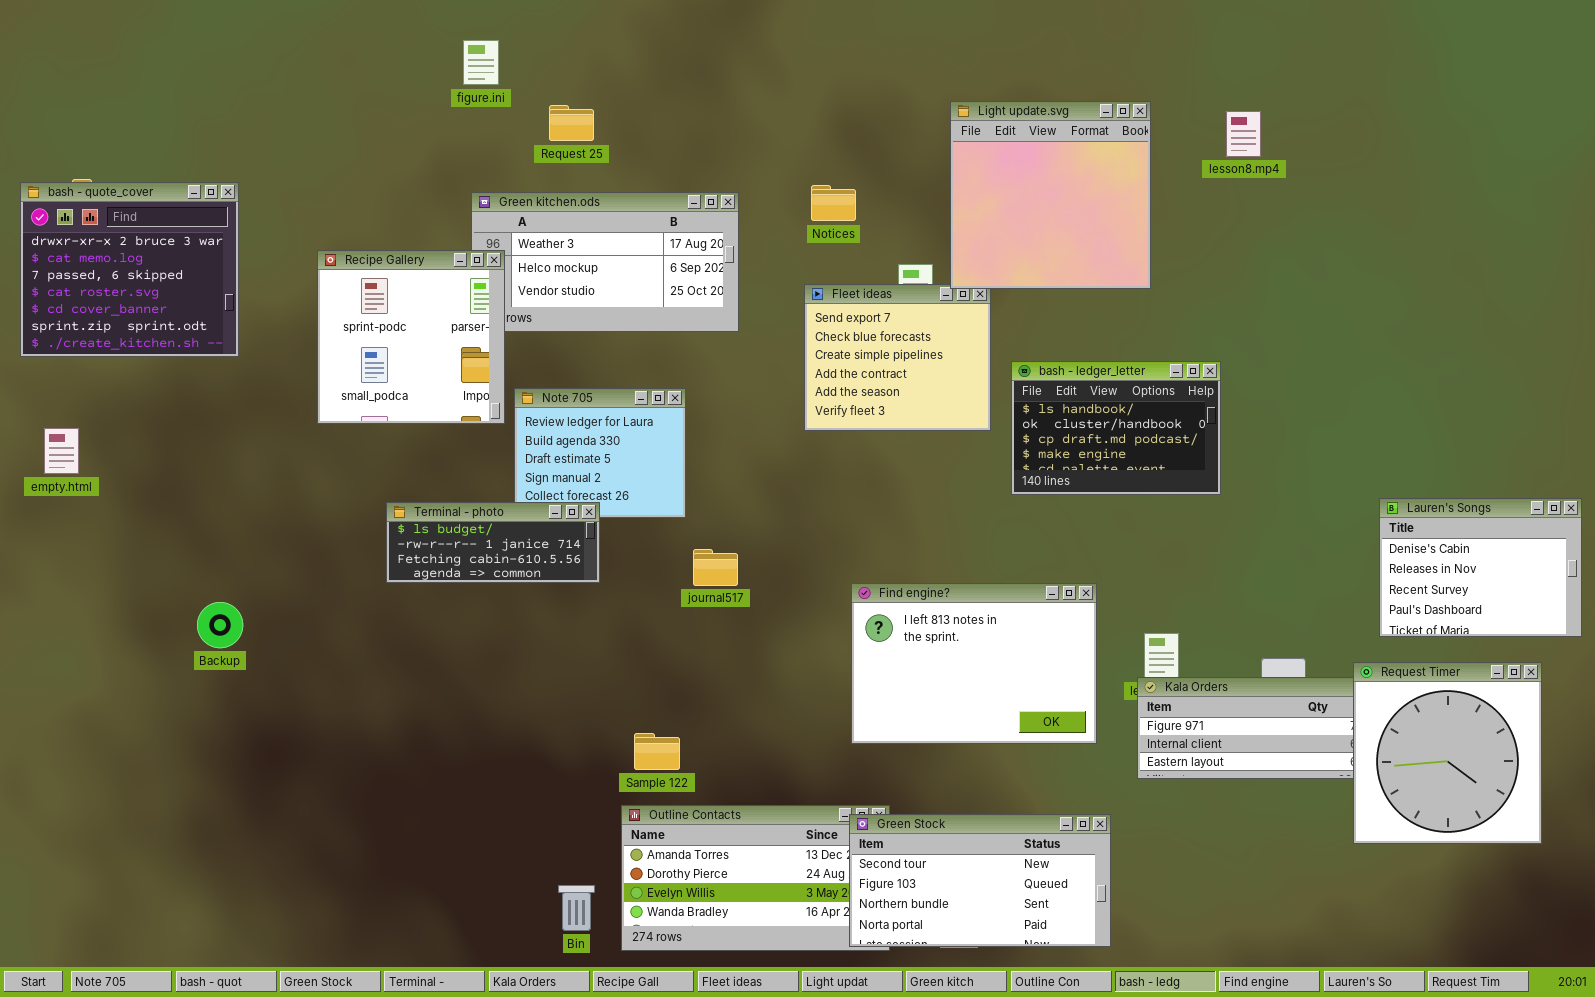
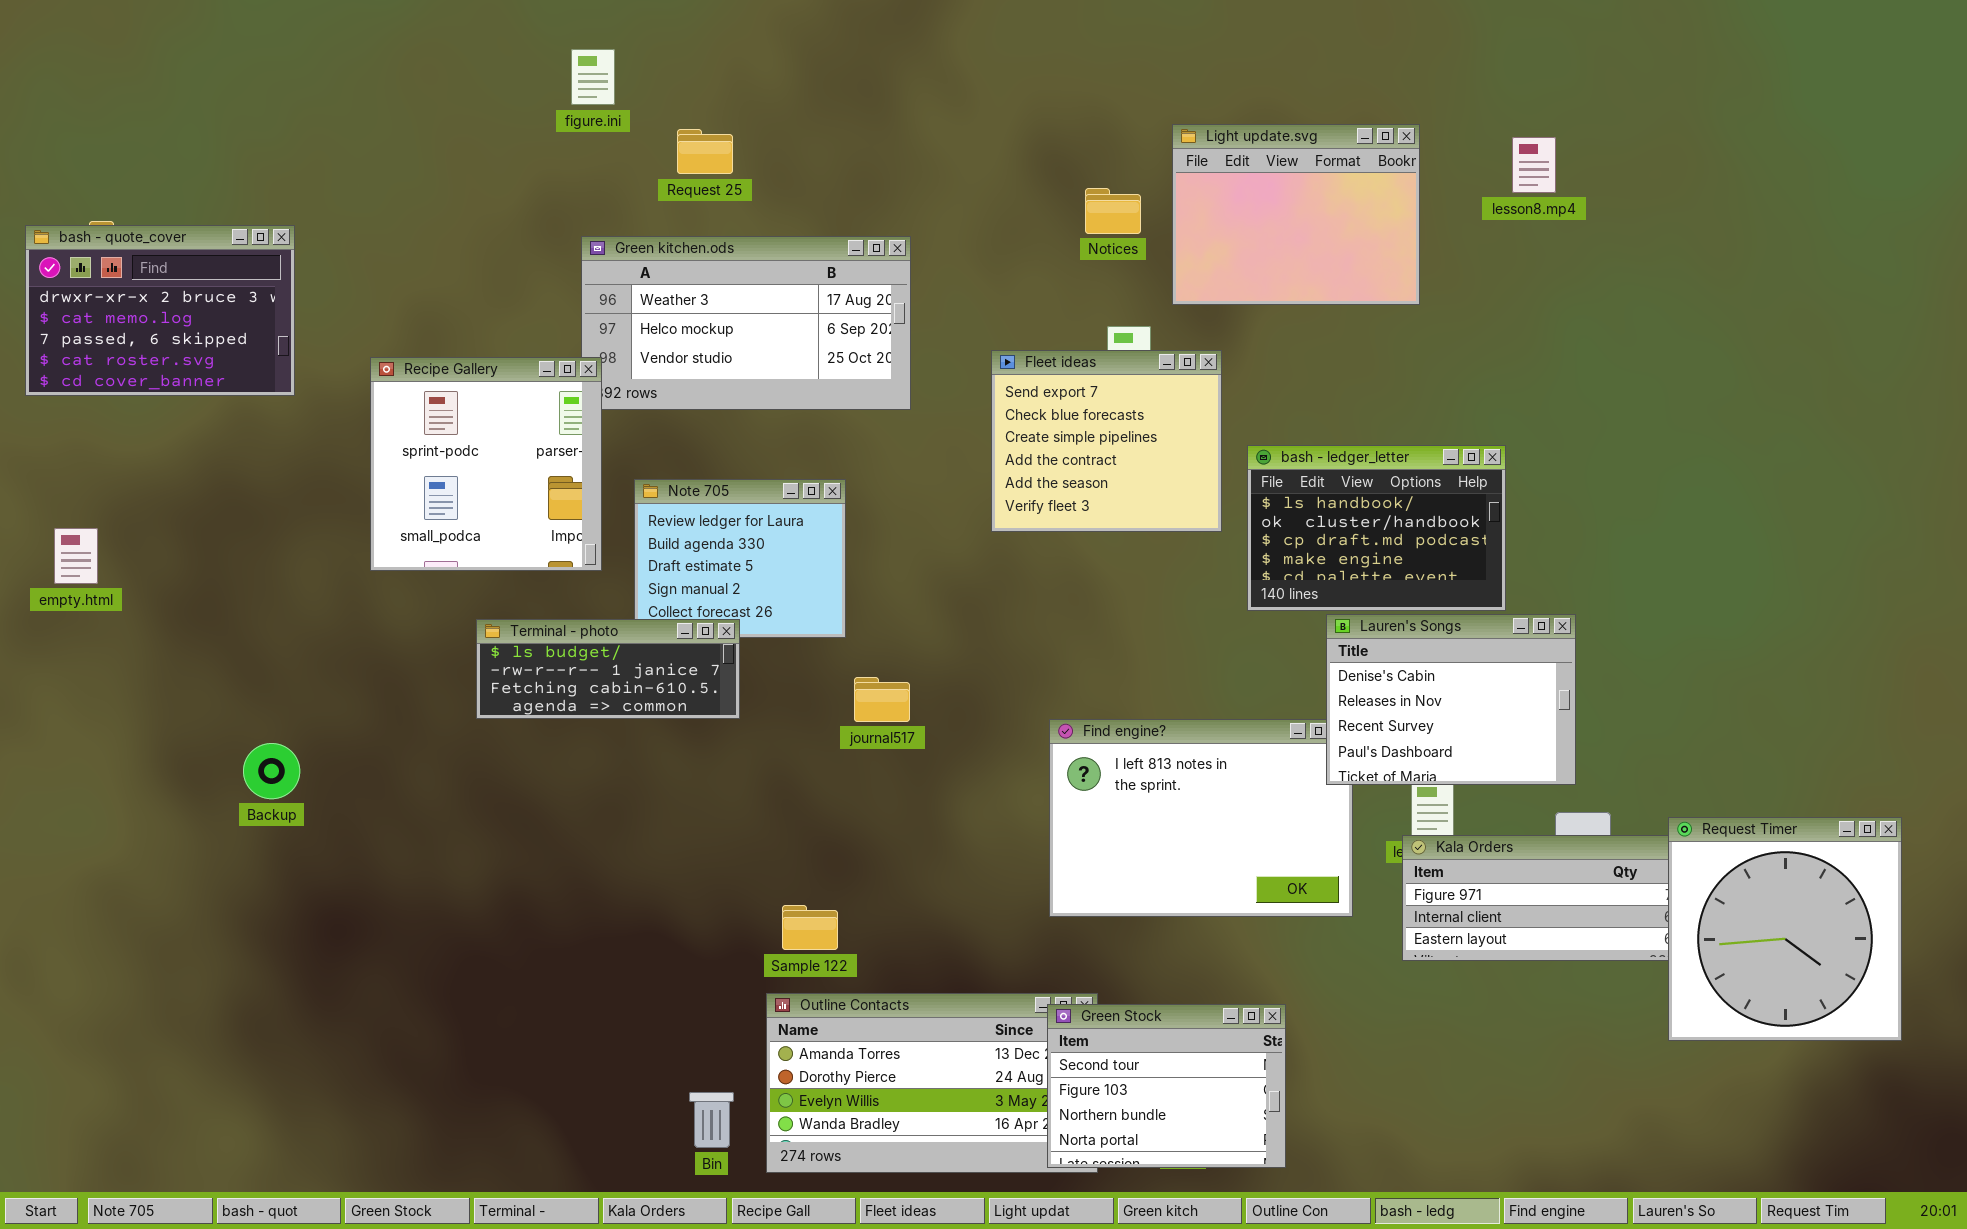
Light update.svg: [950,101,1151,289] -> [1172,124,1420,305], resized
bash - quote_cover: [20,182,239,357] -> [25,225,295,396], resized
Notices: [811,185,856,221] -> [1085,188,1141,234], moved
Recipe Gallery: [317,250,505,424] -> [370,357,602,571], moved
Lauren's Songs: [1379,498,1582,637] -> [1326,614,1576,785], moved
Green Stock: [849,814,1111,947] -> [1047,1004,1286,1168], resized

